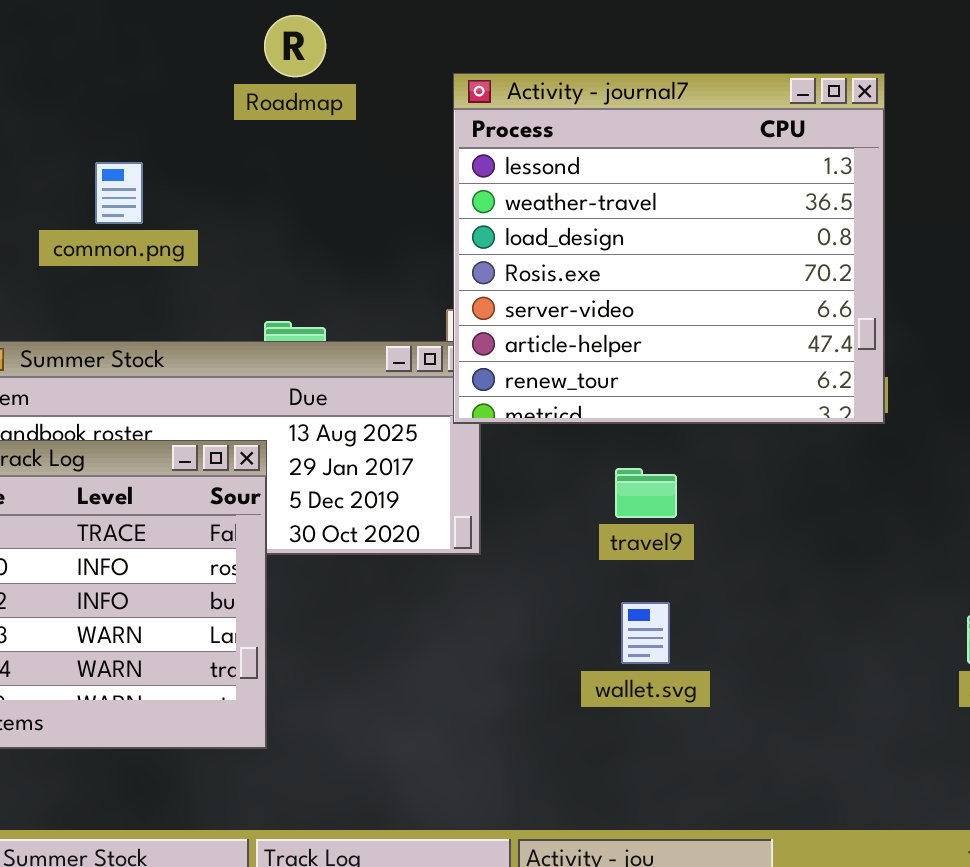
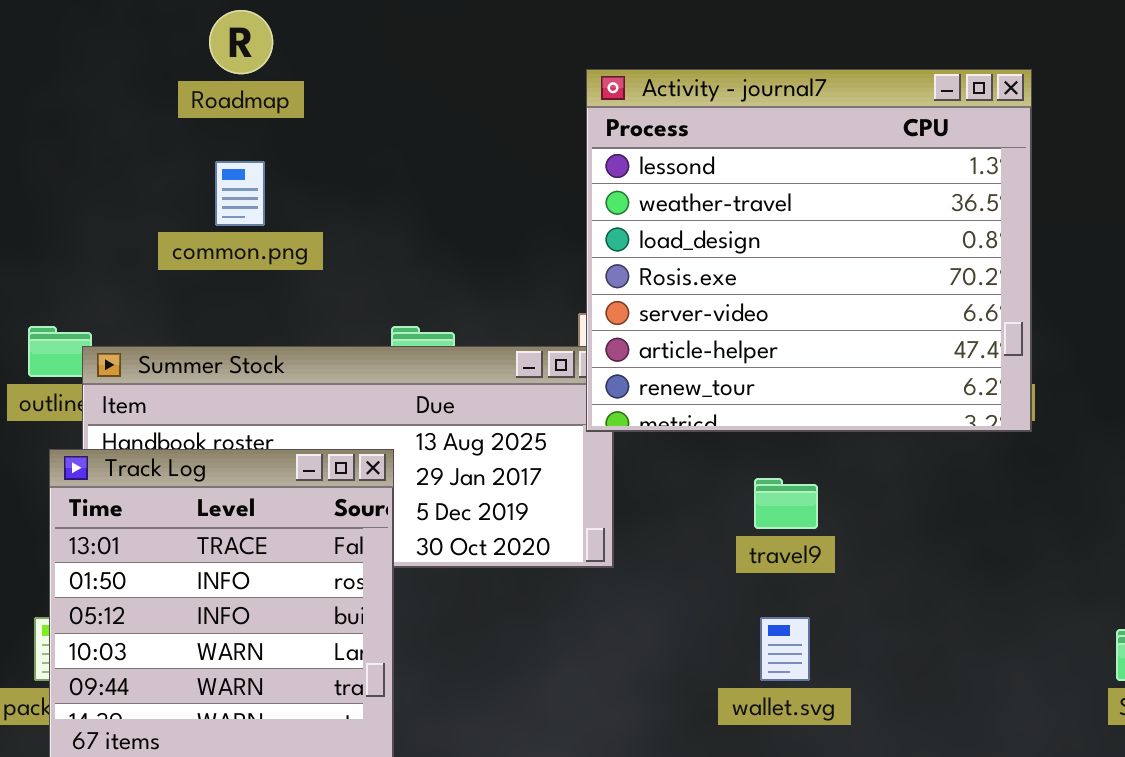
Roadmap: [264,15,326,77] -> [209,10,273,74], moved

